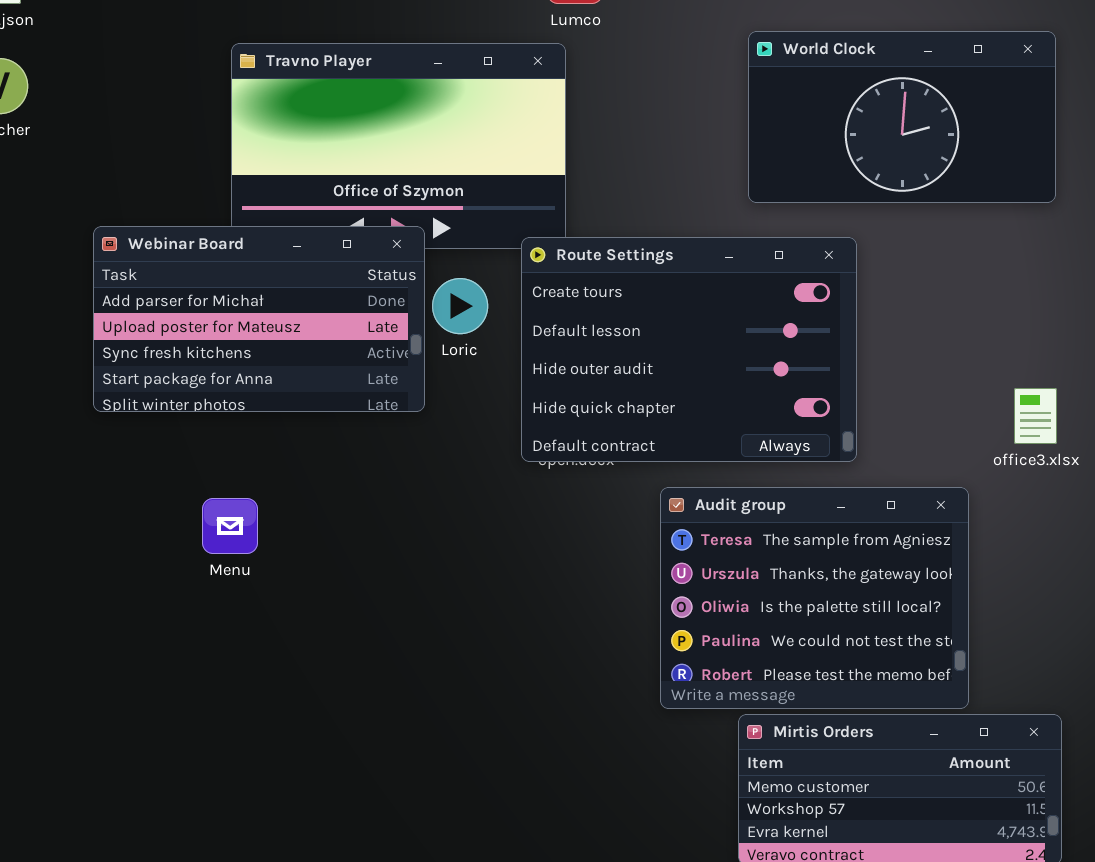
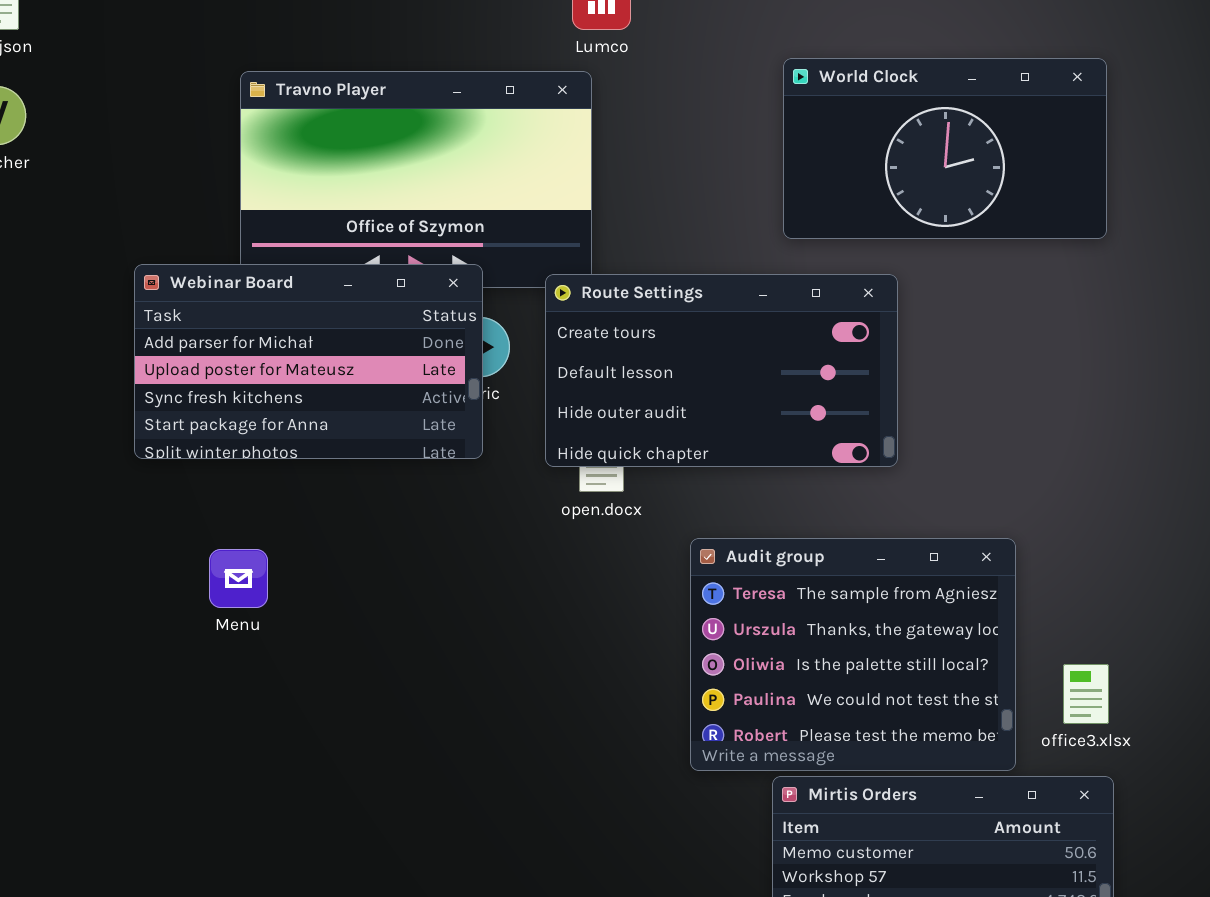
Webinar Board: [93,226,425,412] -> [134,264,483,459], moved
Route Settings: [521,237,857,462] -> [545,274,898,467], resized
office3.xlsx: [1014,388,1057,444] -> [1063,664,1109,724], moved

